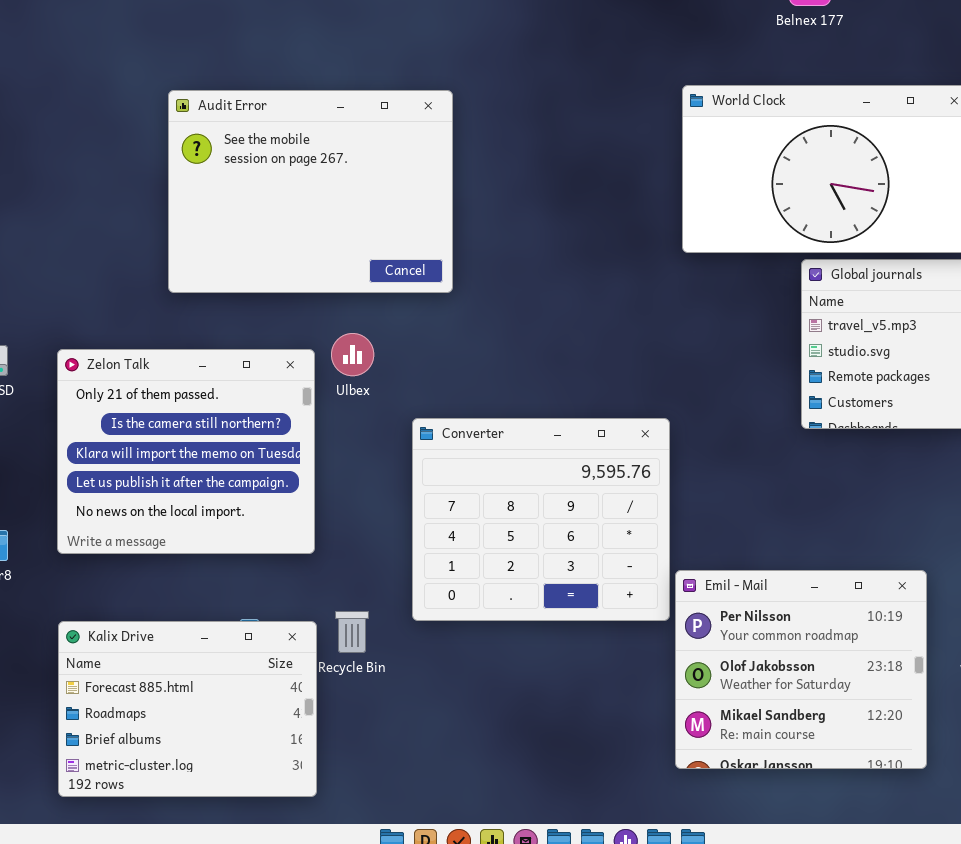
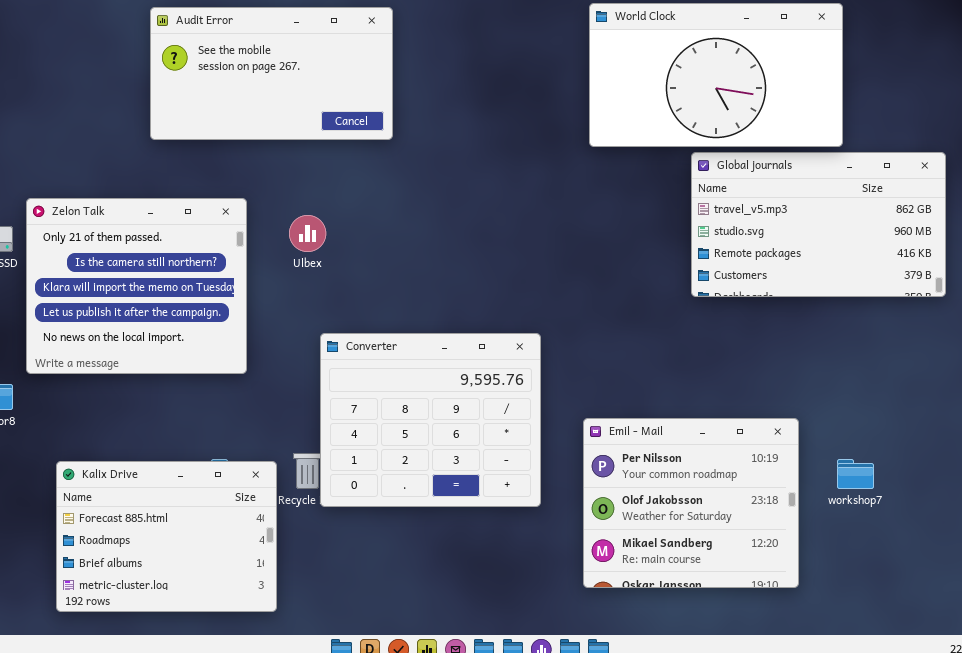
Audit Error: [168,90,453,293] -> [150,7,393,140], resized
Zelon Talk: [57,349,315,554] -> [26,198,247,374], moved
Converter: [412,418,670,621] -> [320,333,541,507], moved

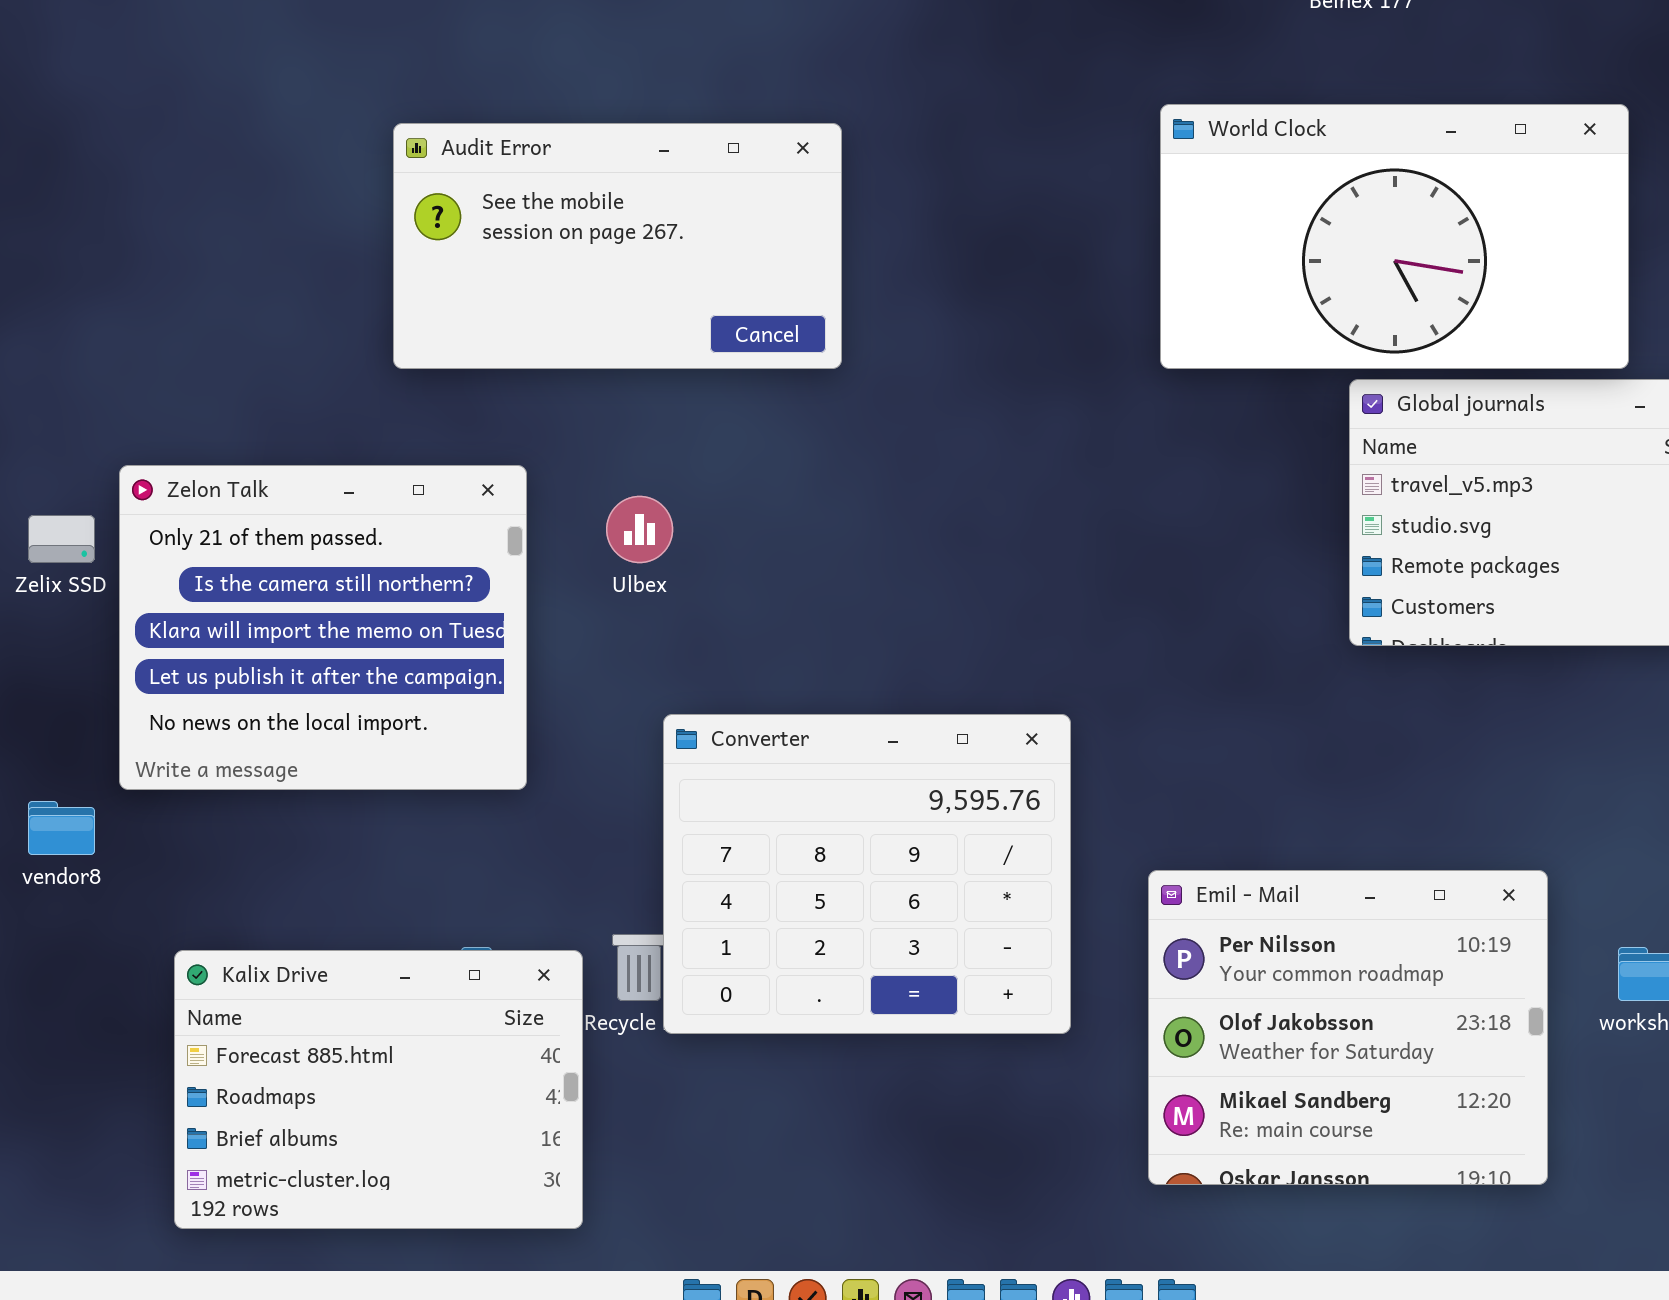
Audit Error: [150,7,393,140] -> [393,123,842,369], moved

